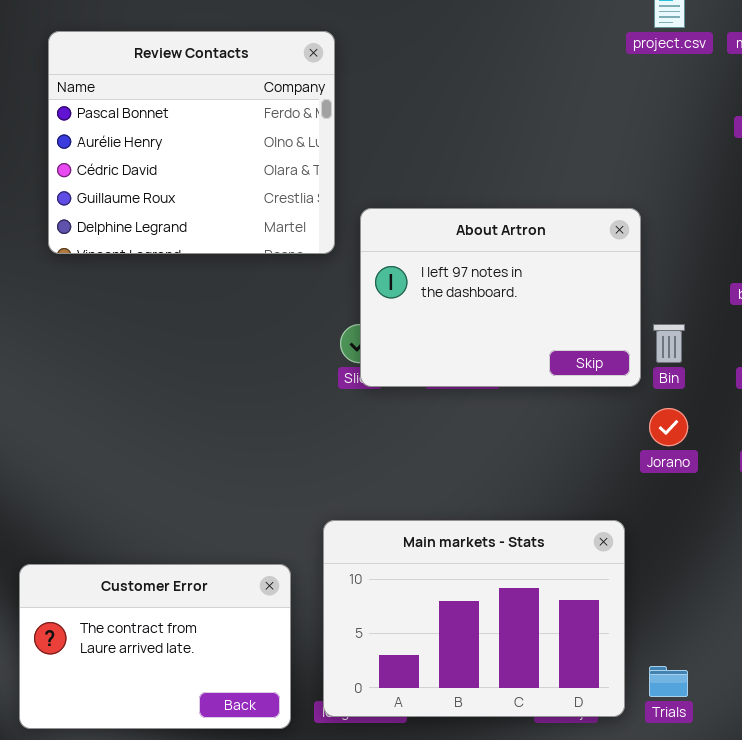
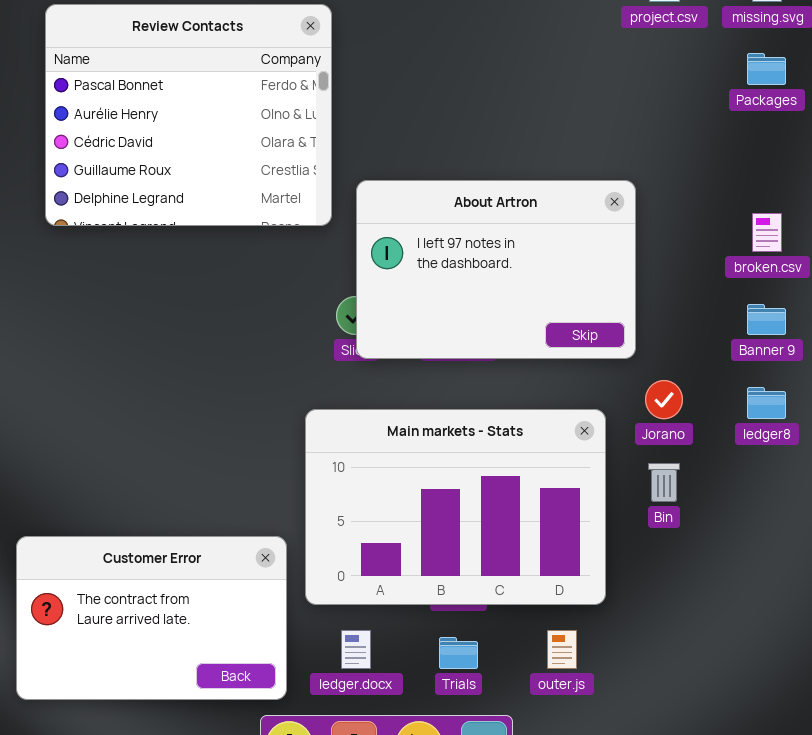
Bin: [653,324,685,363] -> [648,463,680,502], moved
Main markets - Stats: [323,520,625,717] -> [305,409,606,605], moved
Trials: [649,666,688,697] -> [439,637,478,669], moved

